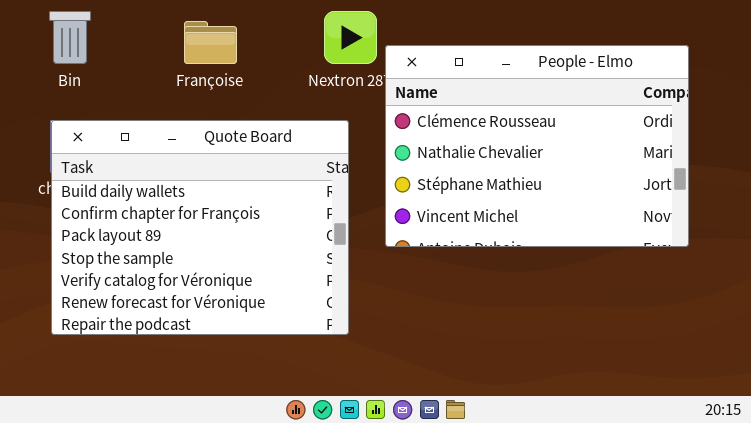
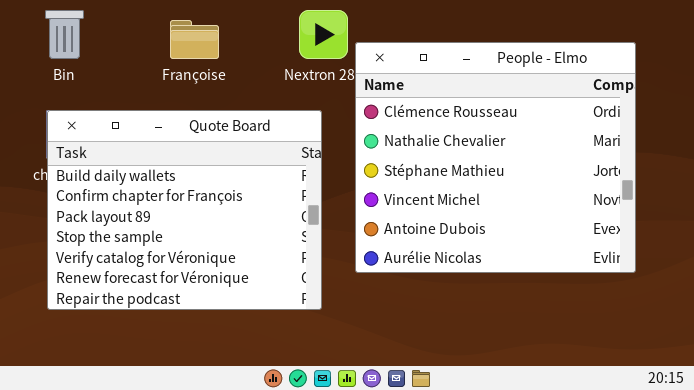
People - Elmo: [385,45,689,247] -> [355,42,636,273], resized

